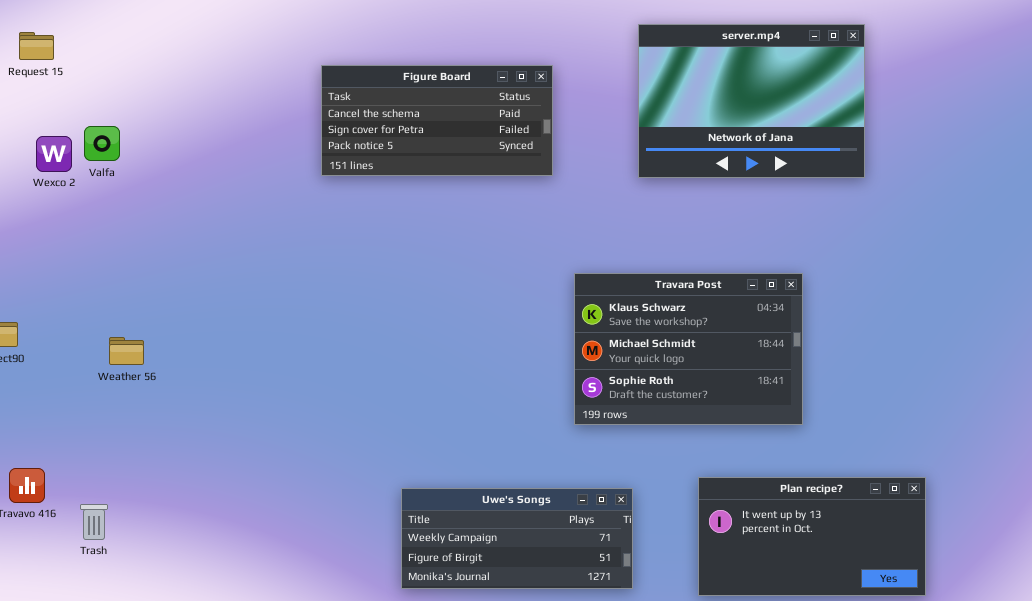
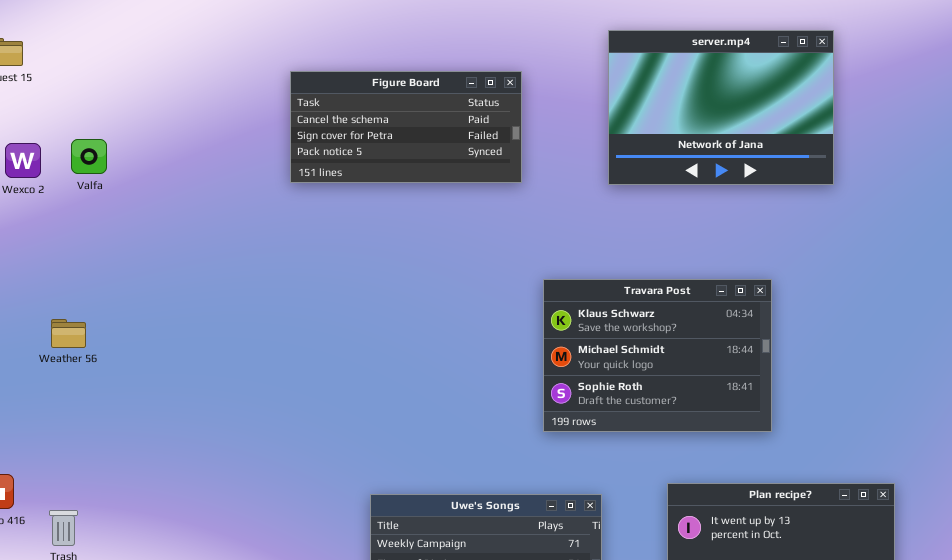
Valfa: [84,126,120,161] -> [71,139,107,174], moved
Weather 56: [109,337,144,365] -> [51,319,86,348], moved

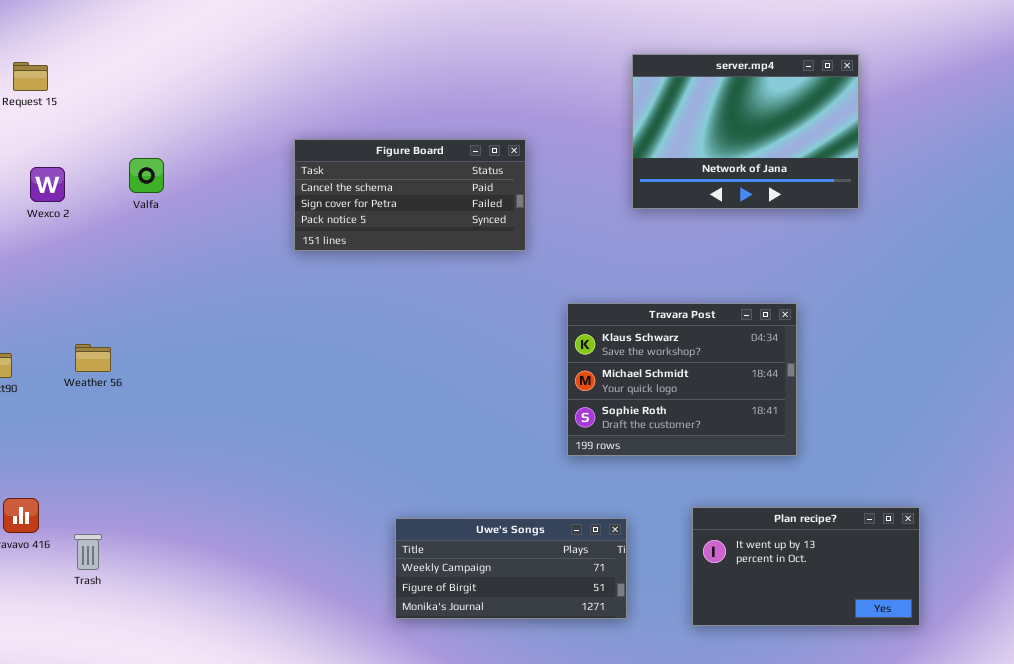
Figure Board: [290,71,522,183] -> [294,139,526,251], moved
Valfa: [71,139,107,174] -> [129,158,164,193], moved

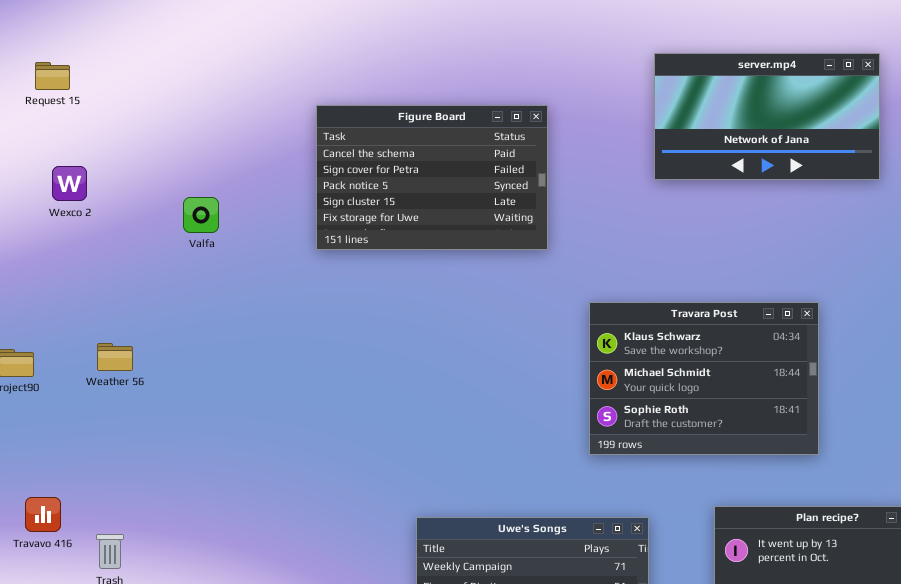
server.mp4: [632,54,859,209] -> [654,53,880,180], resized
Figure Board: [294,139,526,251] -> [316,105,548,250], resized
Valfa: [129,158,164,193] -> [183,197,219,233], moved

